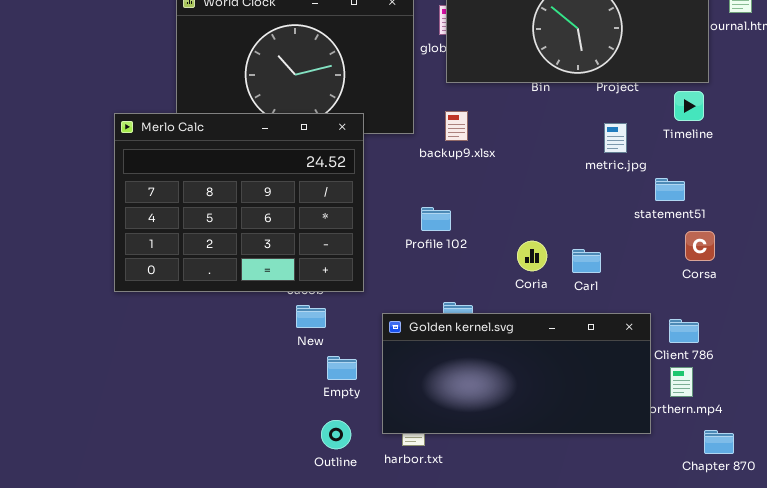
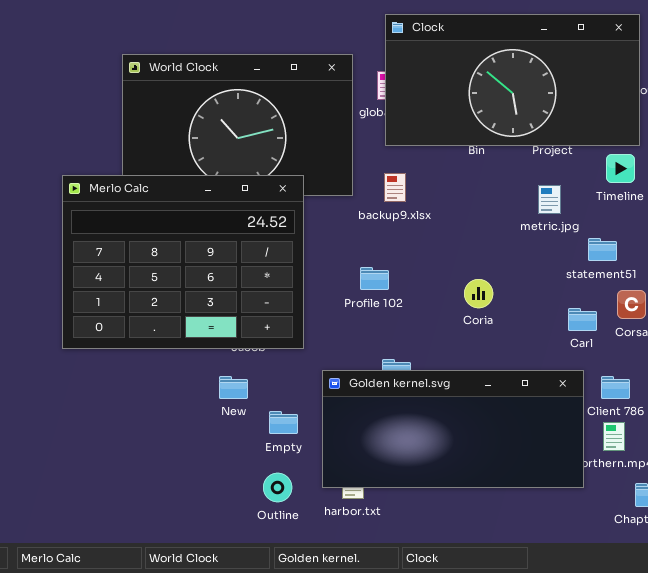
Coria: [517,241,547,271] -> [464,279,493,308], moved
Carl: [572,249,601,273] -> [568,308,597,331], moved
New: [296,305,326,328] -> [219,376,248,399], moved

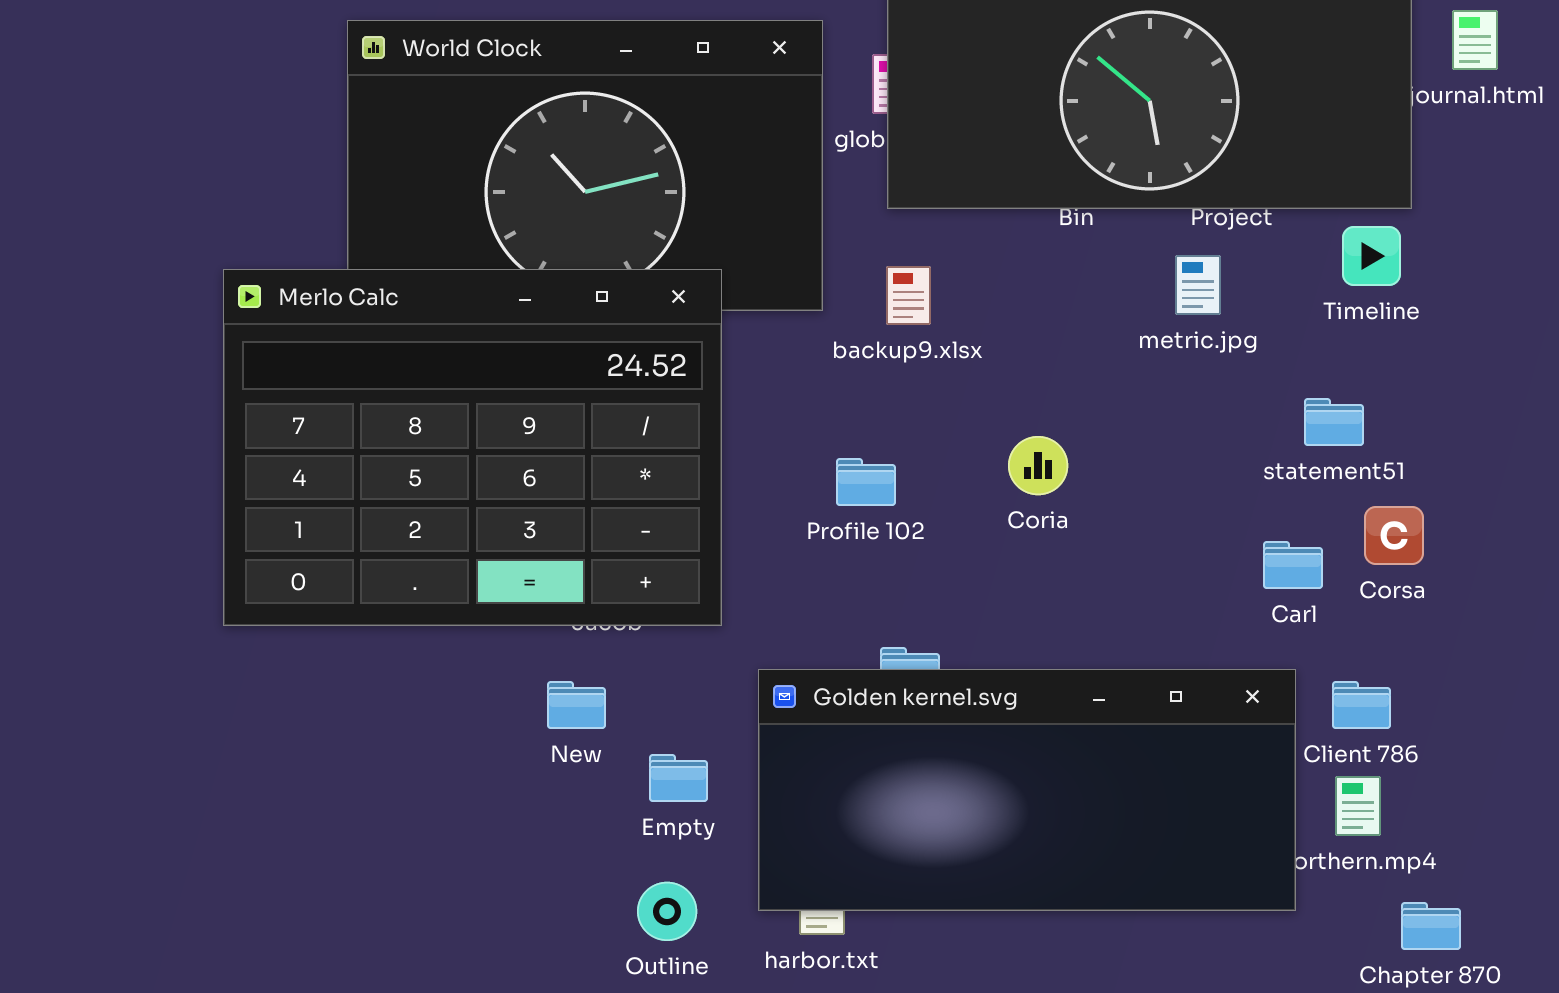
metric.jpg: [538,185,561,214] -> [1175,255,1221,315], moved
Coria: [464,279,493,308] -> [1008,436,1068,495], moved

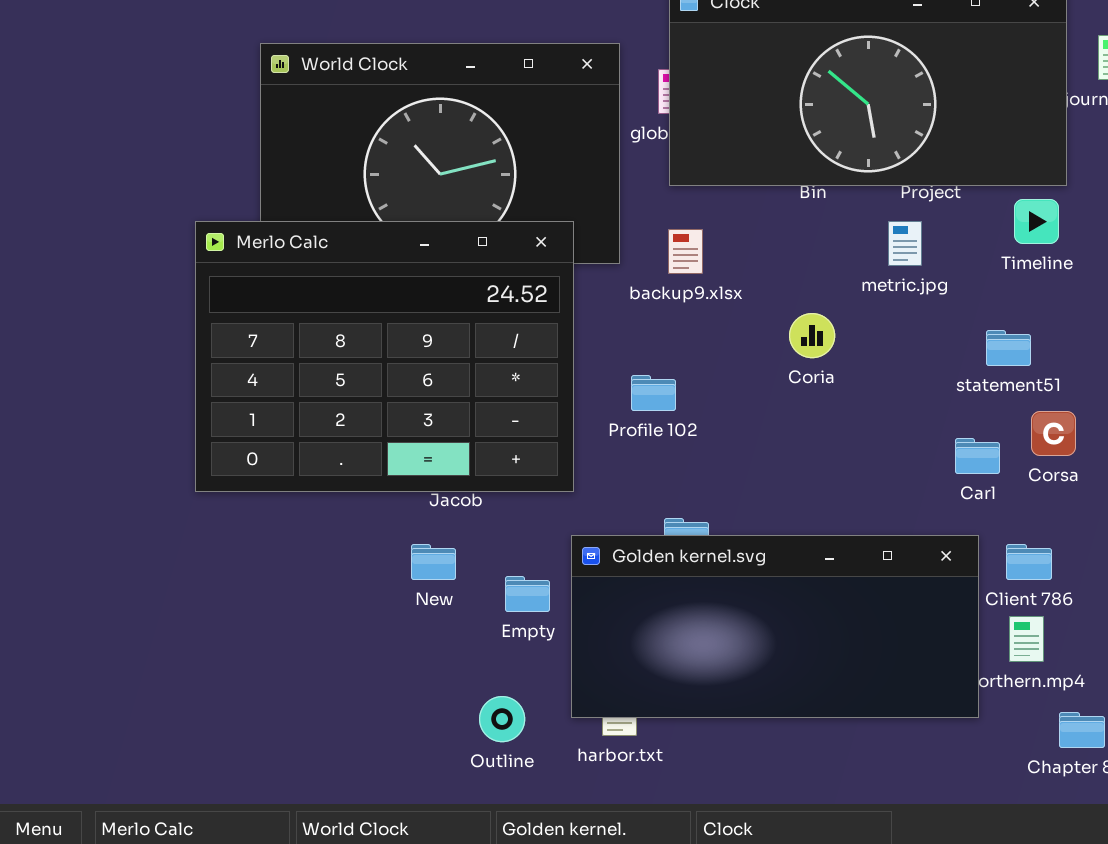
Merlo Calc: [223,269,722,626] -> [195,221,574,492], moved
Coria: [1008,436,1068,495] -> [789,313,835,358], moved
Empty: [649,754,708,802] -> [505,576,550,612], moved

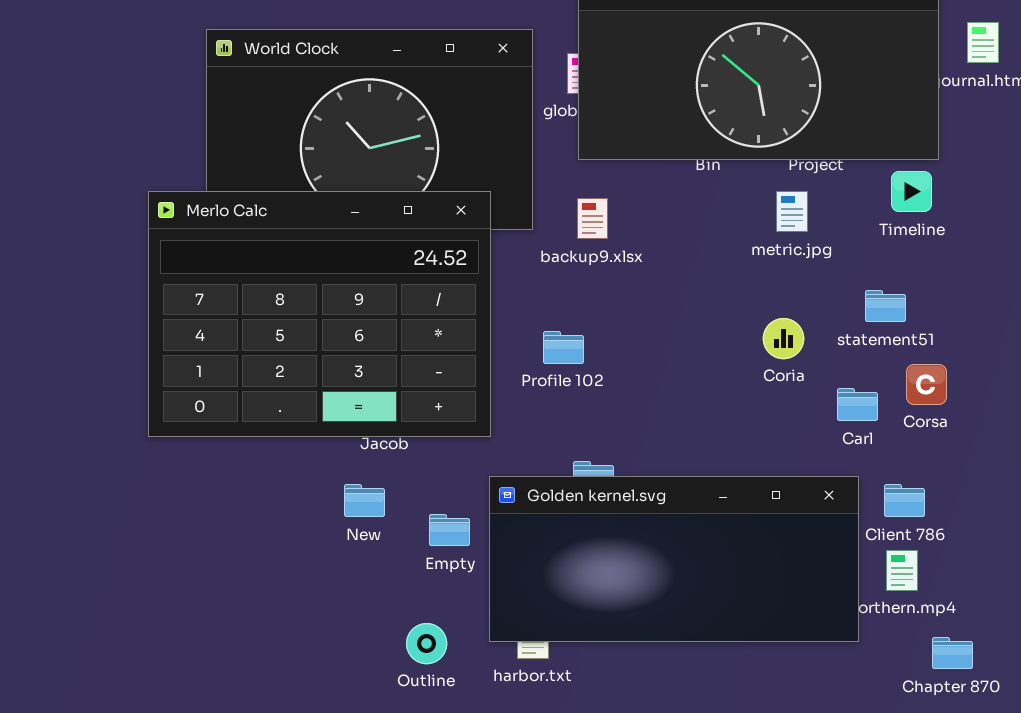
Coria: [789,313,835,358] -> [763,318,804,359], moved

